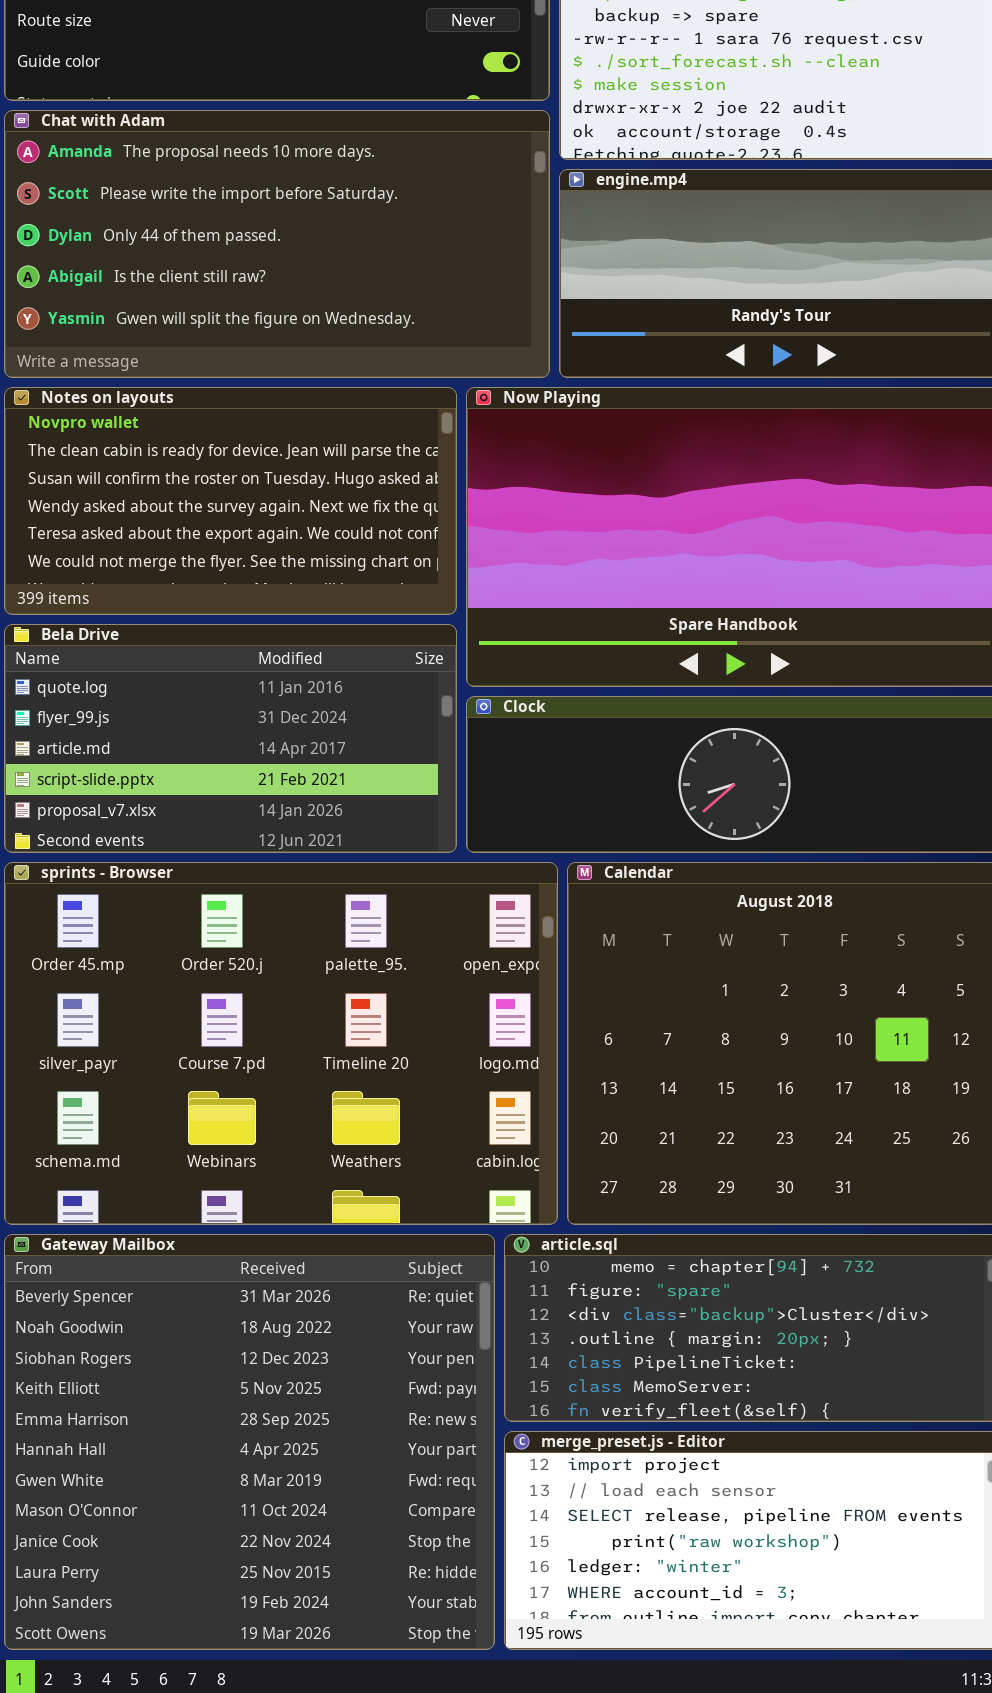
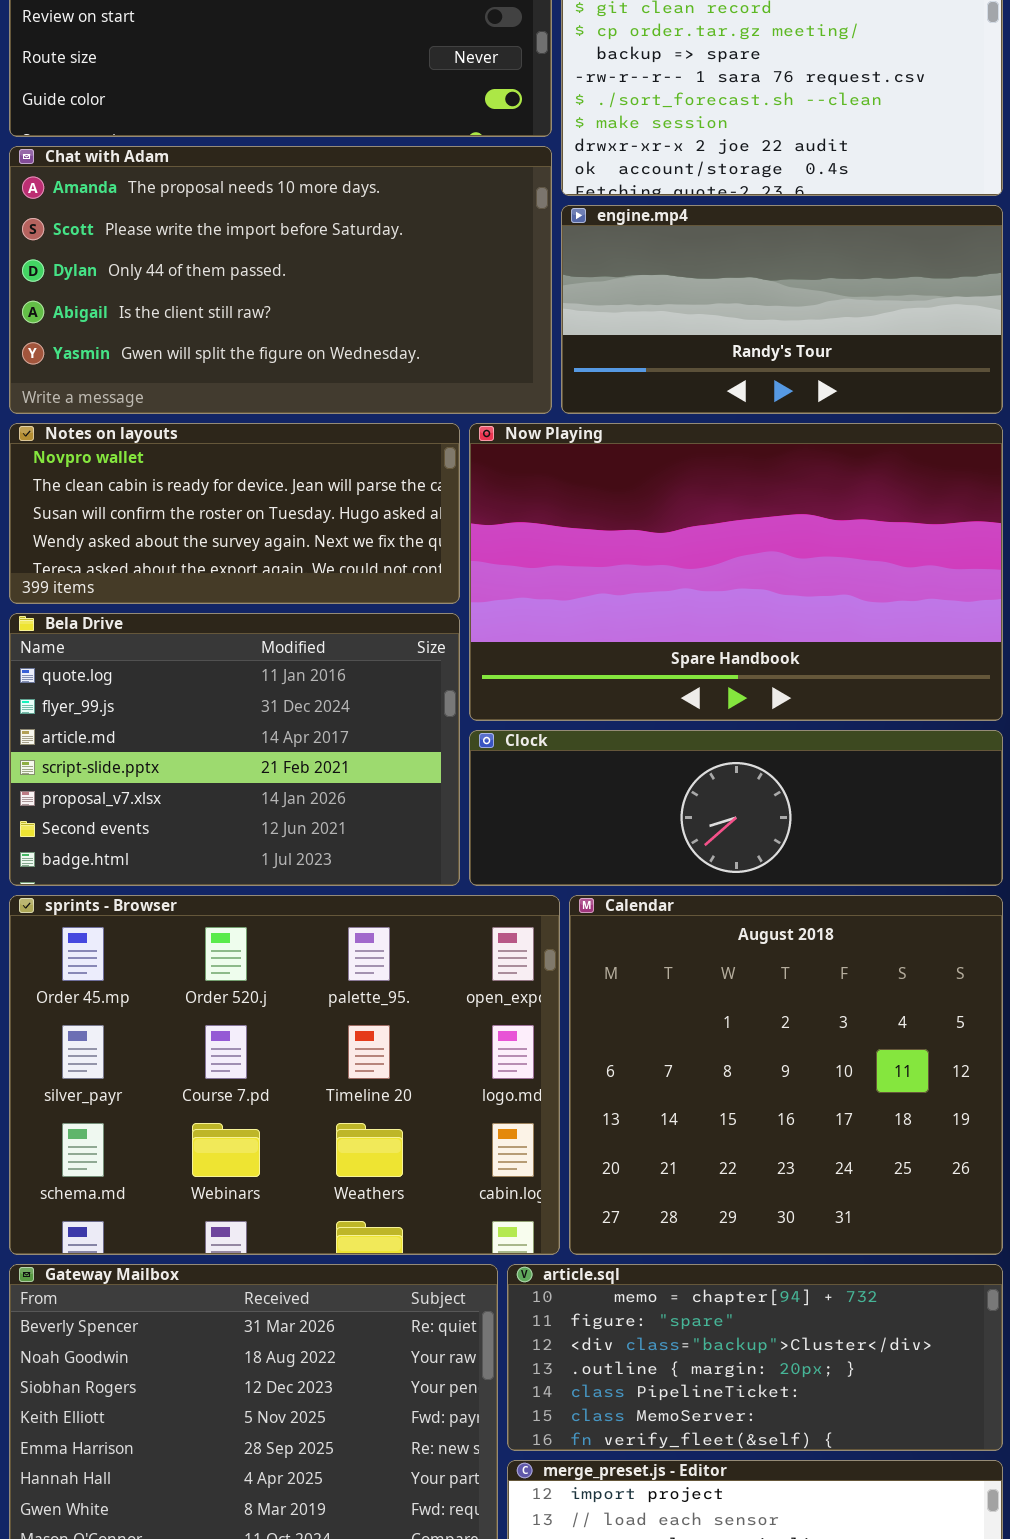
Notes on layouts: [4,387,457,615] -> [9,423,460,604], resized
Bela Drive: [4,624,457,853] -> [9,613,460,886], resized

